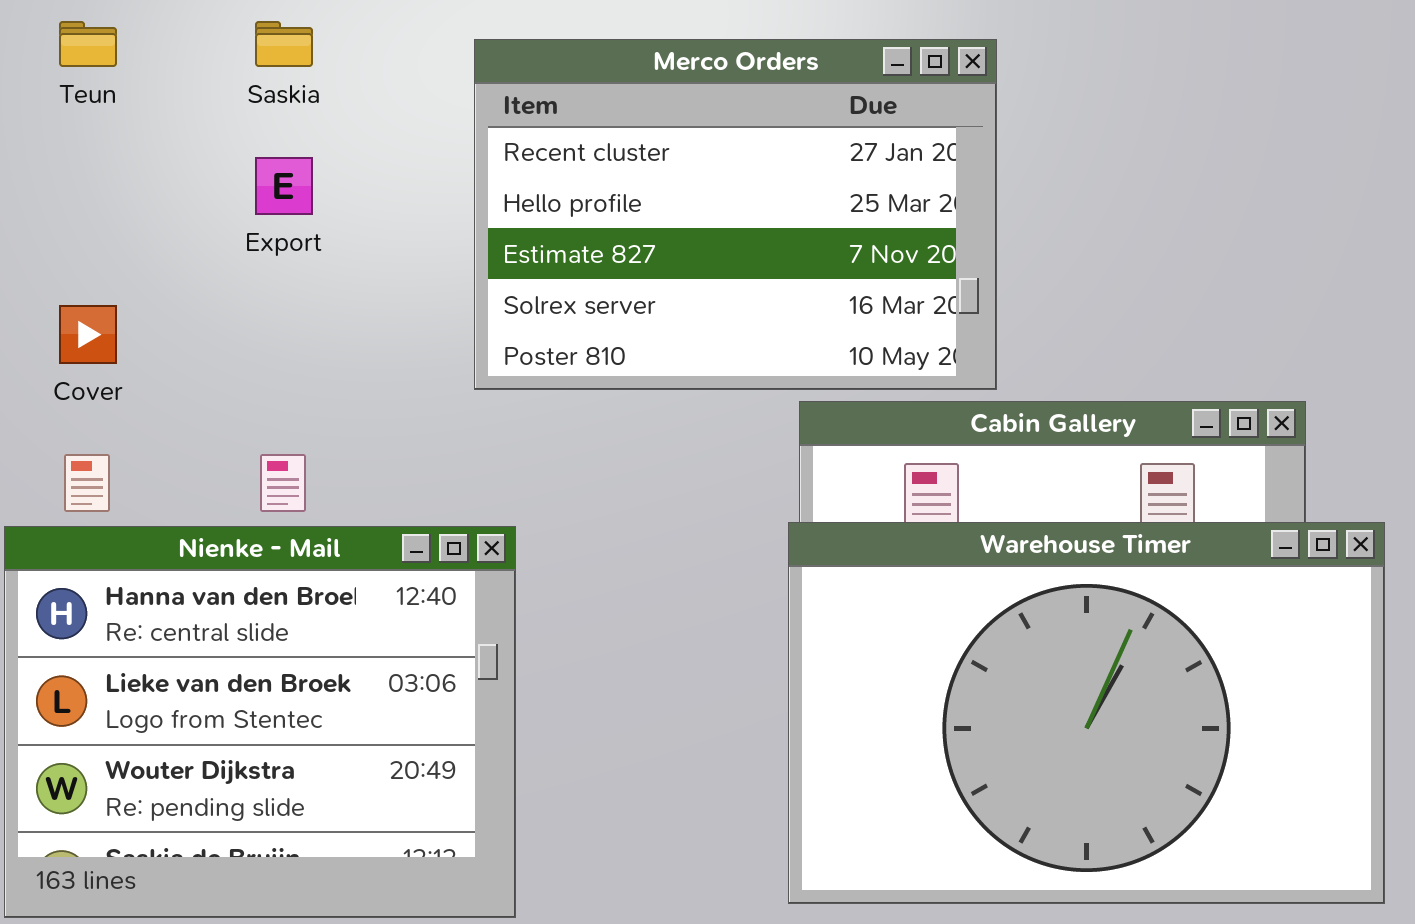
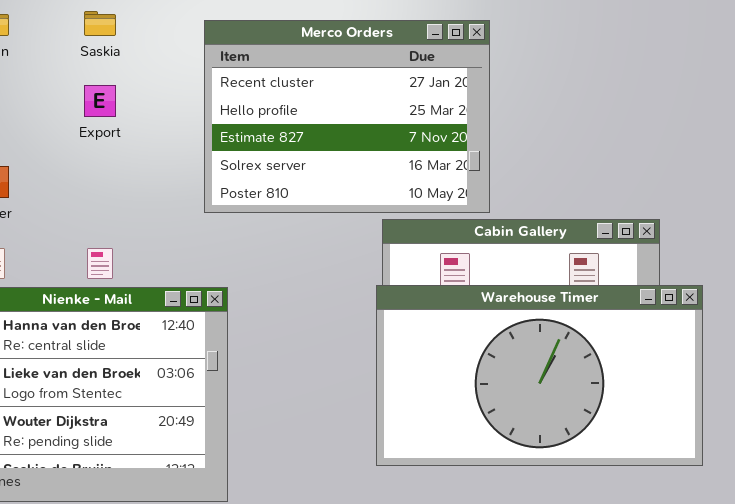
Warehouse Timer: [788,522,1385,904] -> [376,285,703,466], resized

